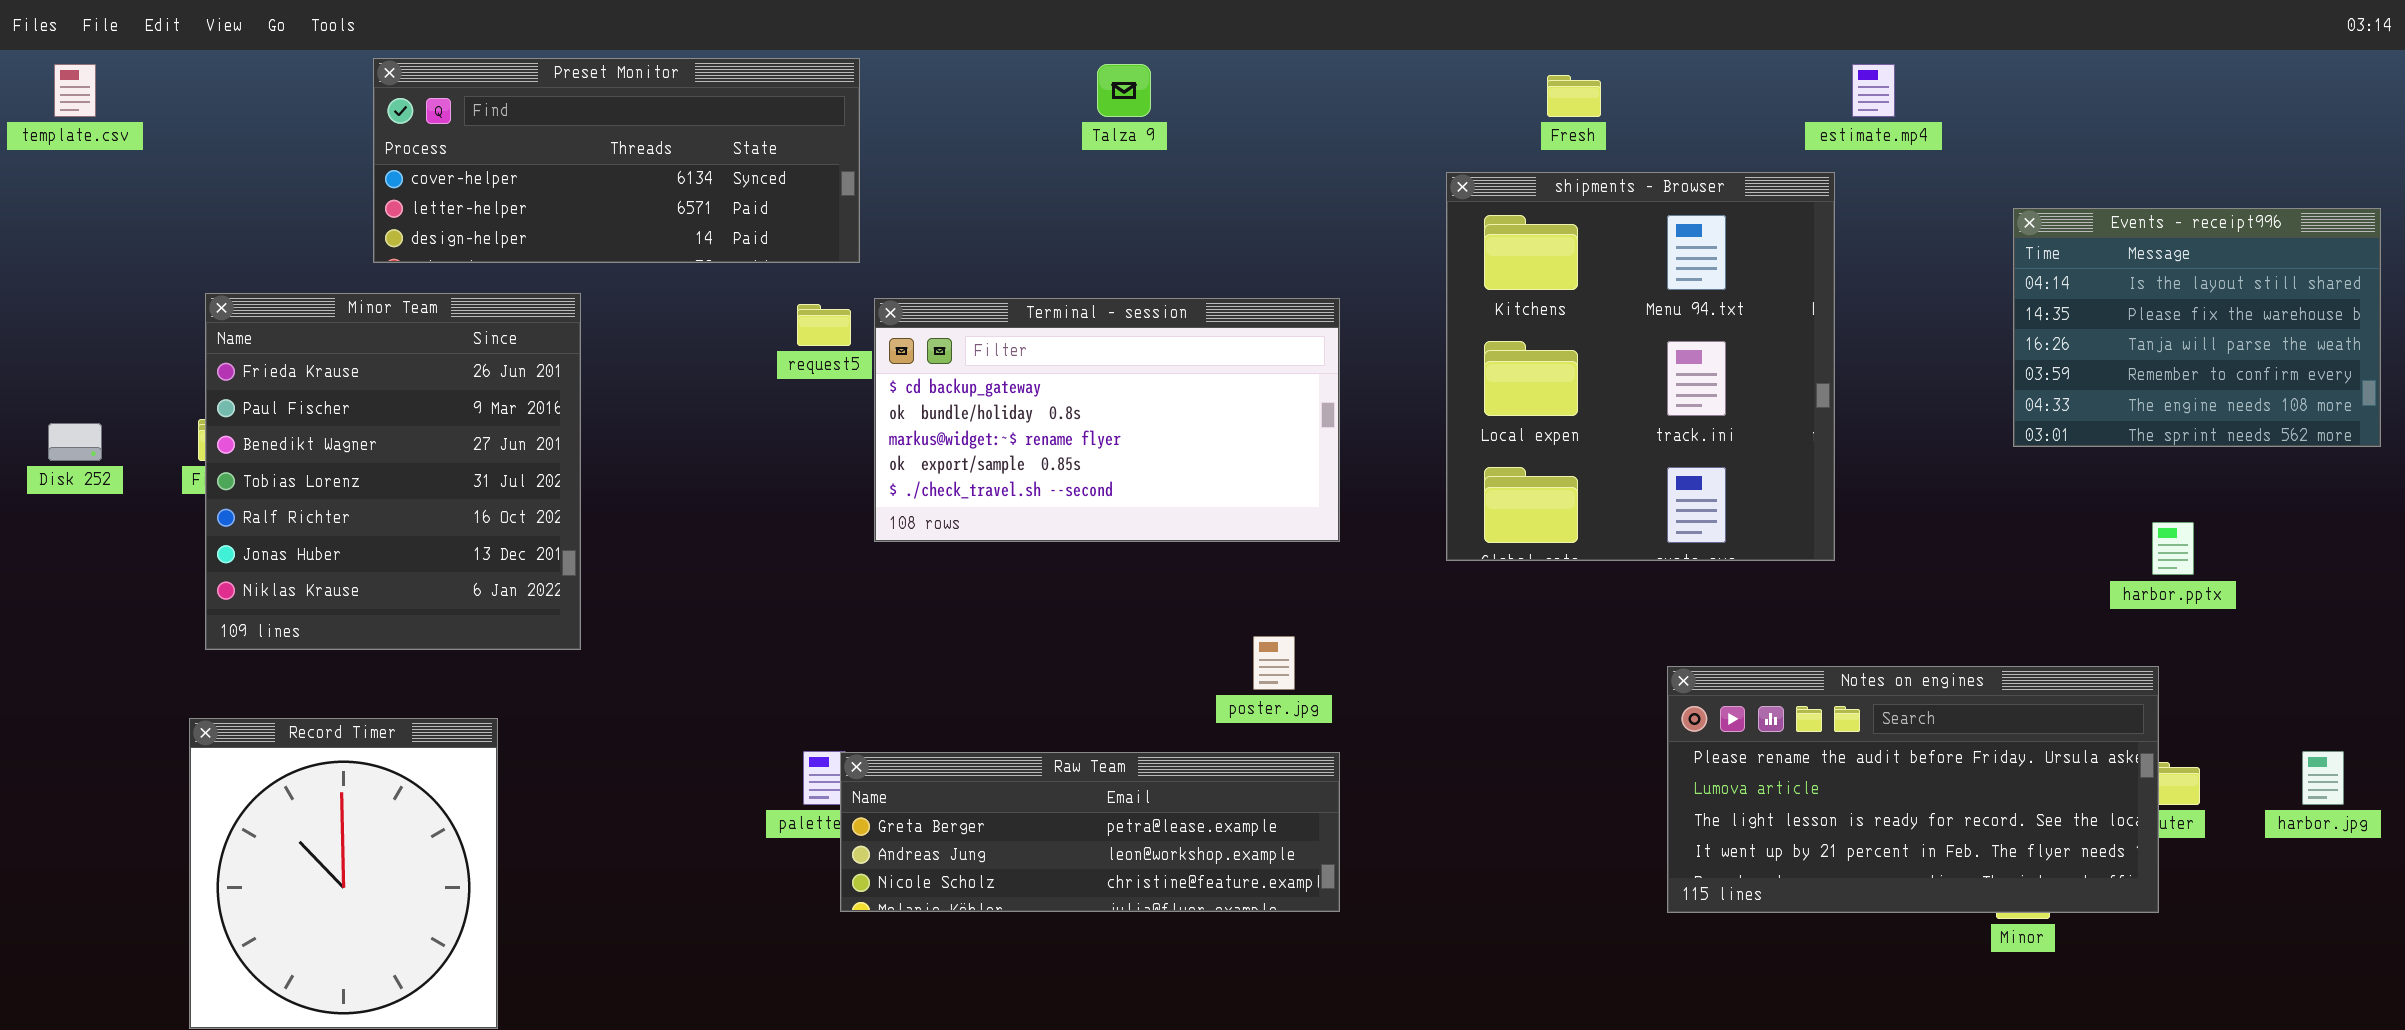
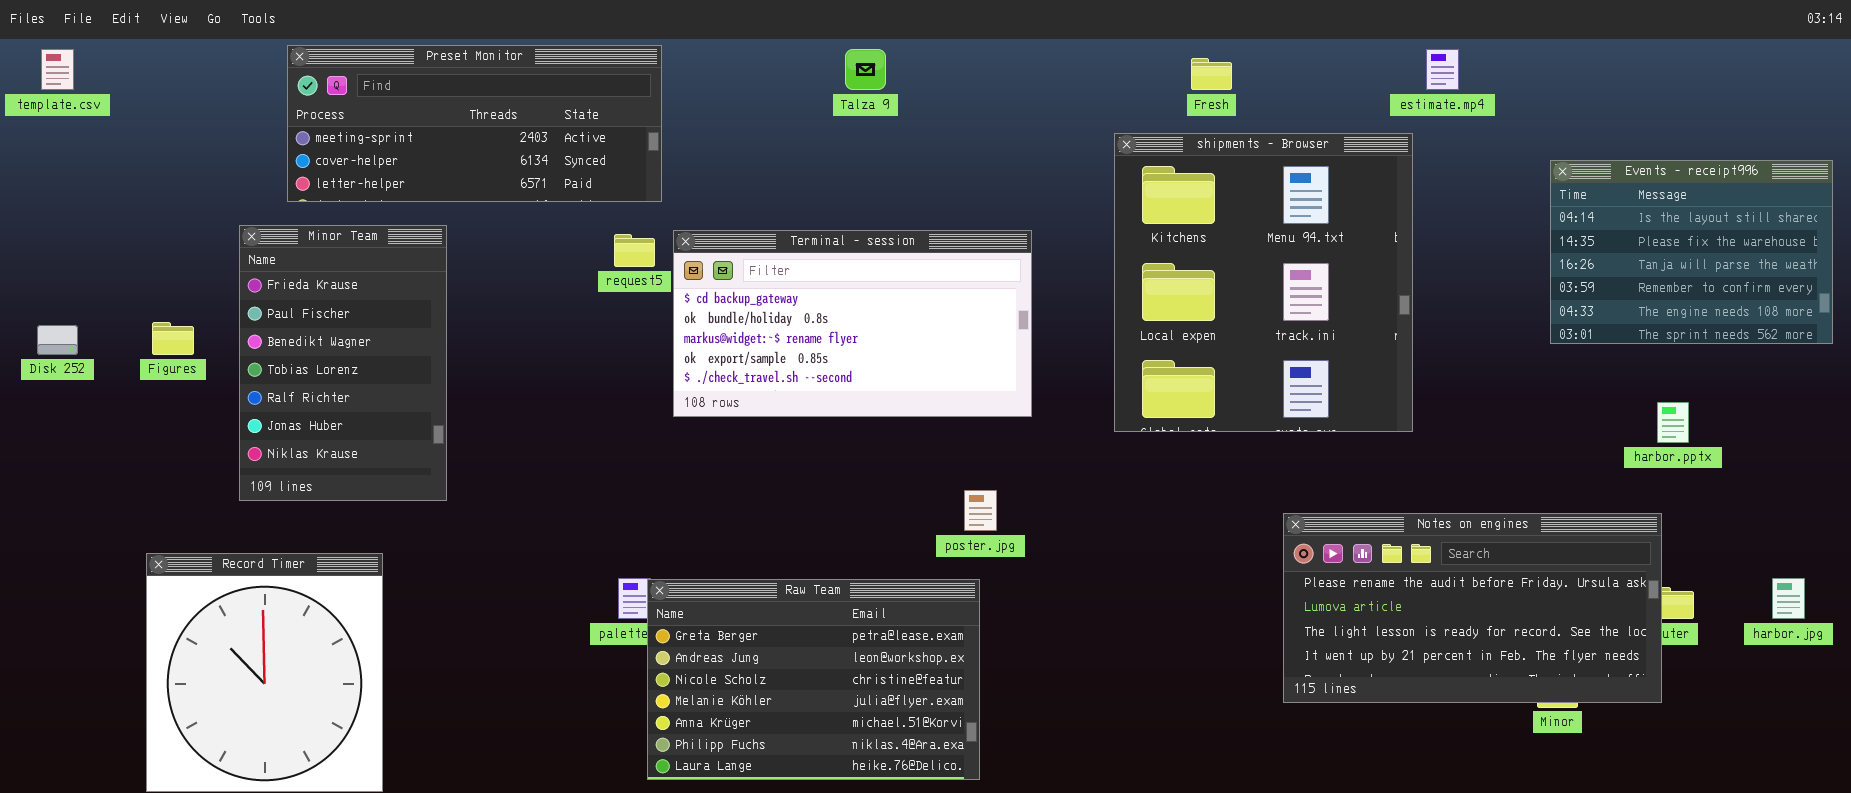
Preset Monitor: [373,58,860,263] -> [287,45,662,202], scrolled up 1 row
Minor Team: [205,293,581,650] -> [239,225,447,501], resized
Raw Team: [840,752,1340,912] -> [647,579,980,780], resized

